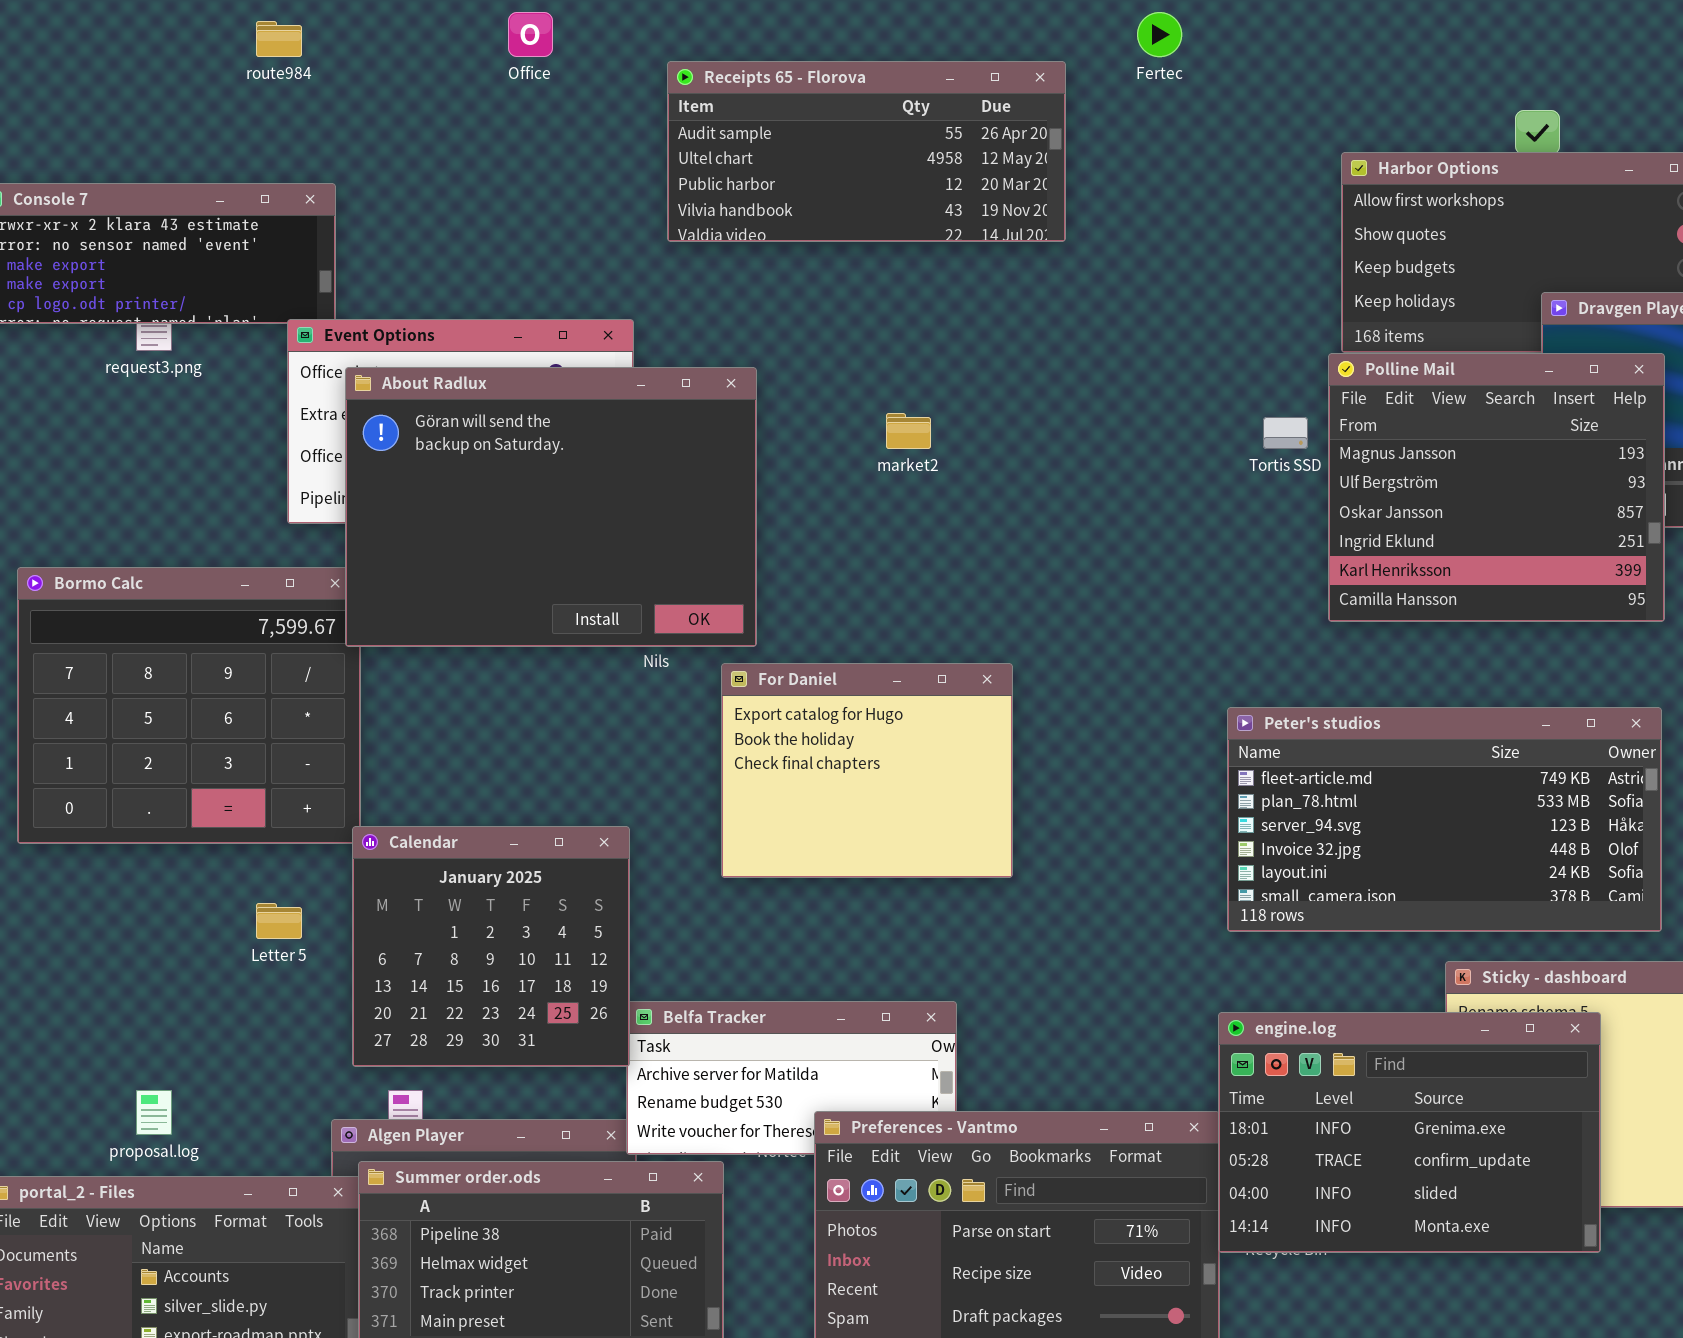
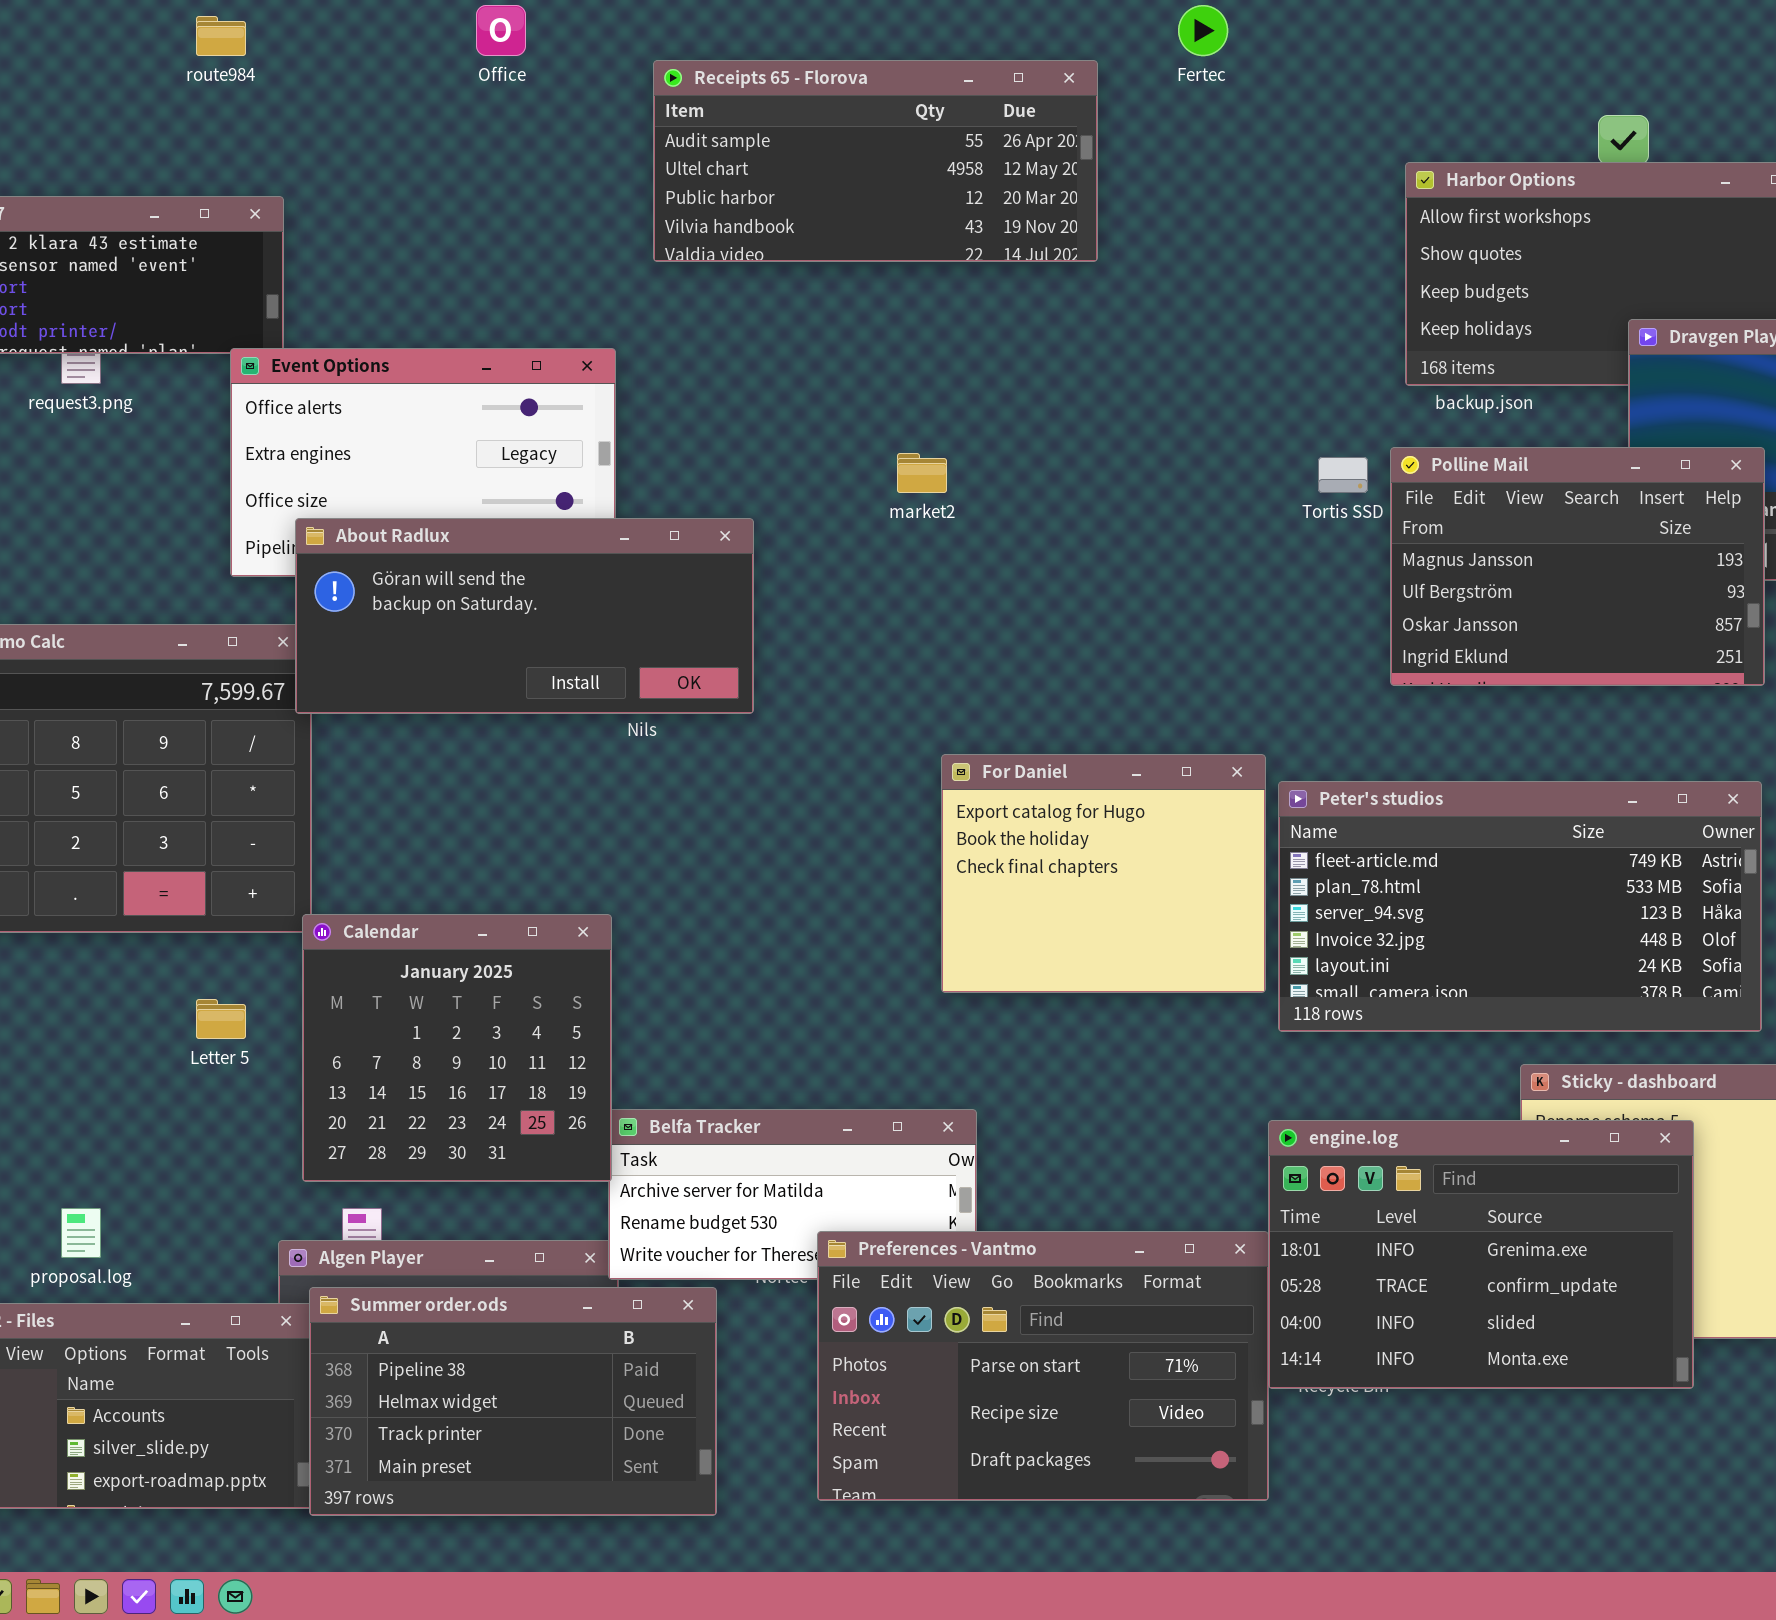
Polline Mail: [1328,353,1665,622] -> [1390,447,1765,686], resized
About Radlux: [345,367,757,647] -> [295,518,754,714], resized
For Daniel: [721,663,1013,878] -> [941,754,1266,993], moved

